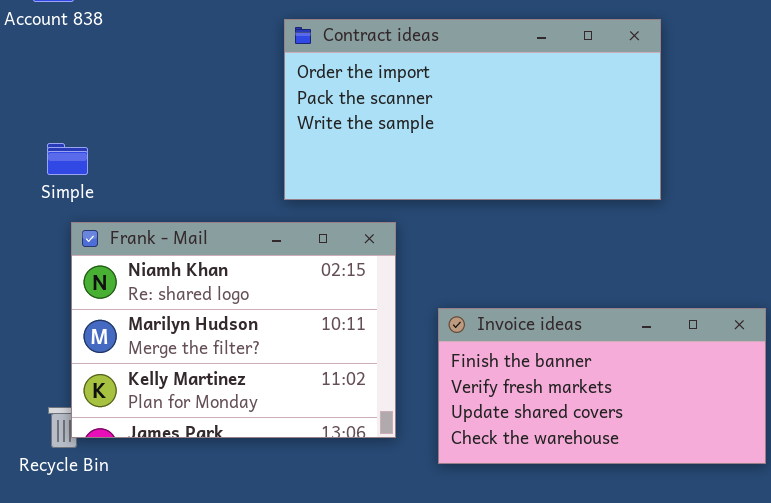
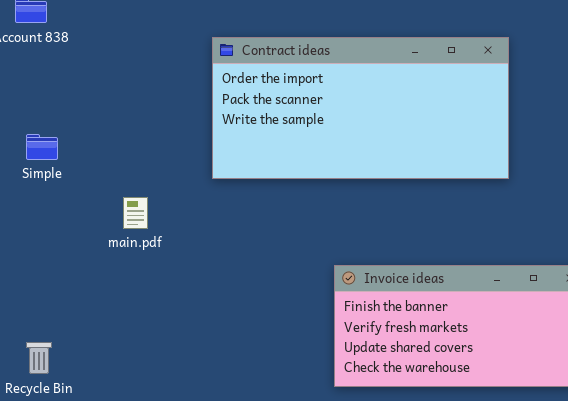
Frank - Mail: [71,222,396,438] -> none, closed

